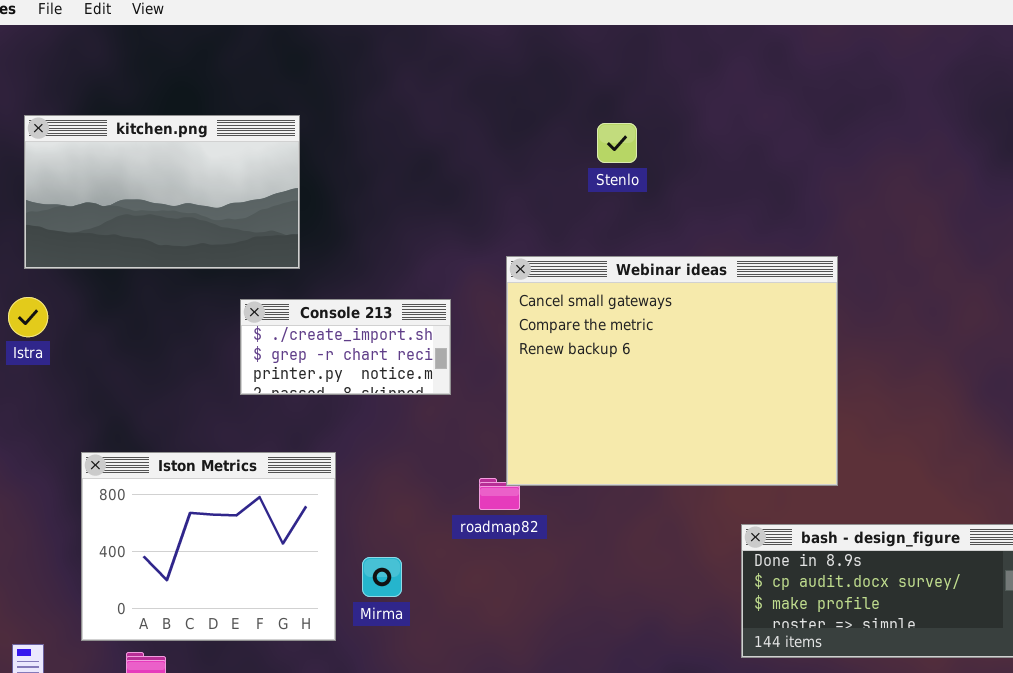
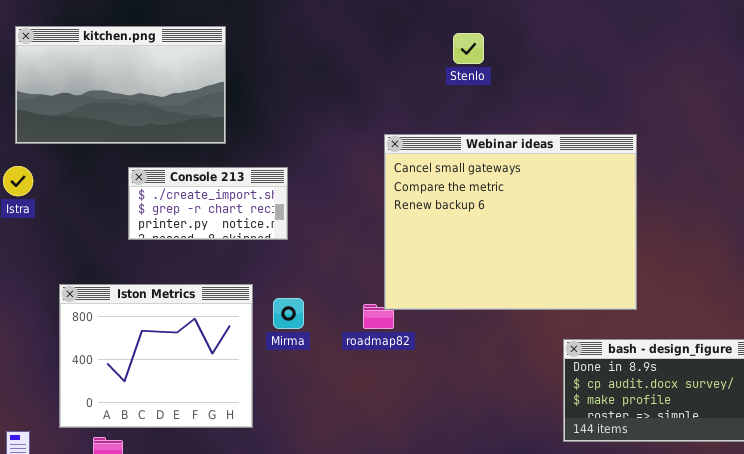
Console 213: [240,299,451,395] -> [128,167,288,240], moved
Mirma: [362,557,402,597] -> [273,298,304,329], moved

